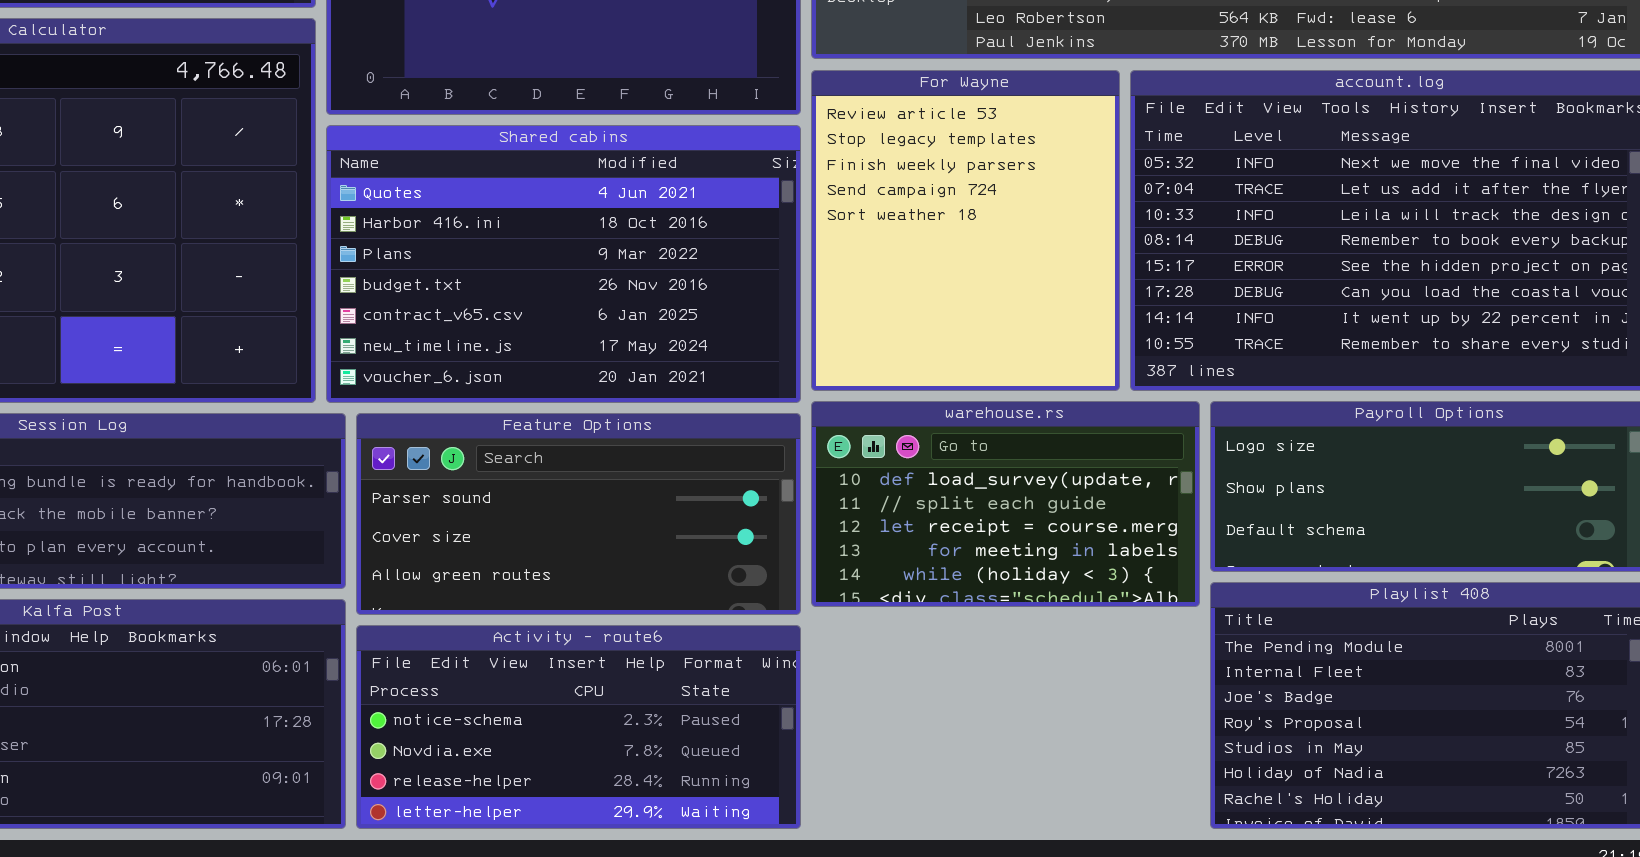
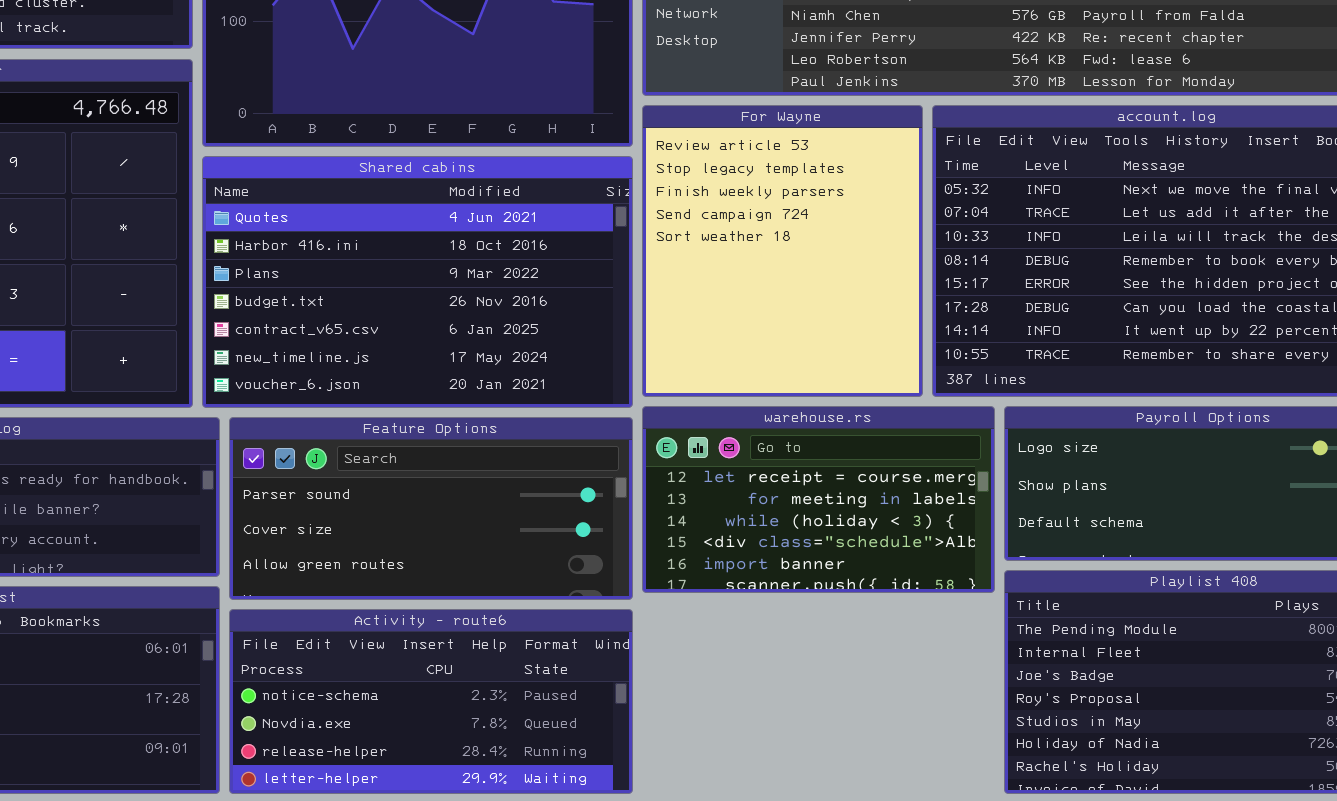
warehouse.rs: [811,401,1200,607] -> [642,406,995,593], scrolled down 2 rows

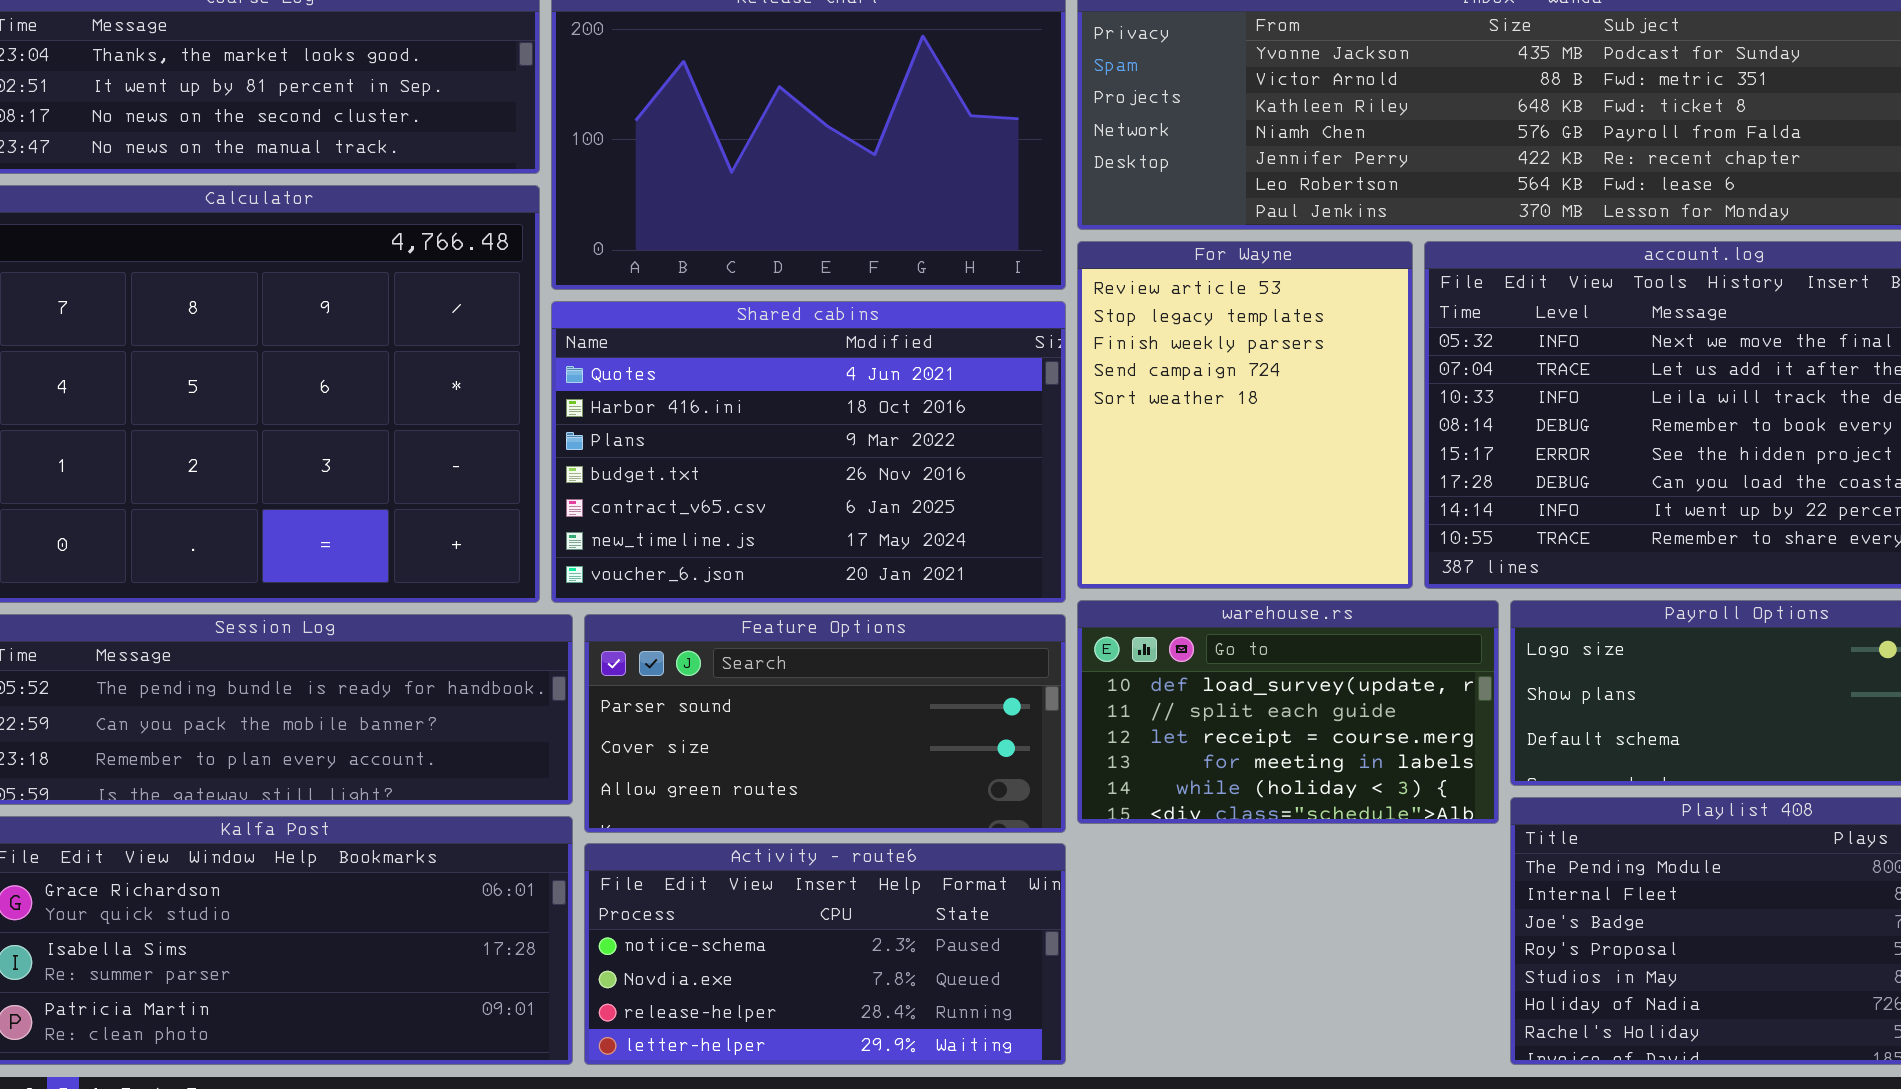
warehouse.rs: [642,406,995,593] -> [1077,600,1499,824], scrolled up 2 rows

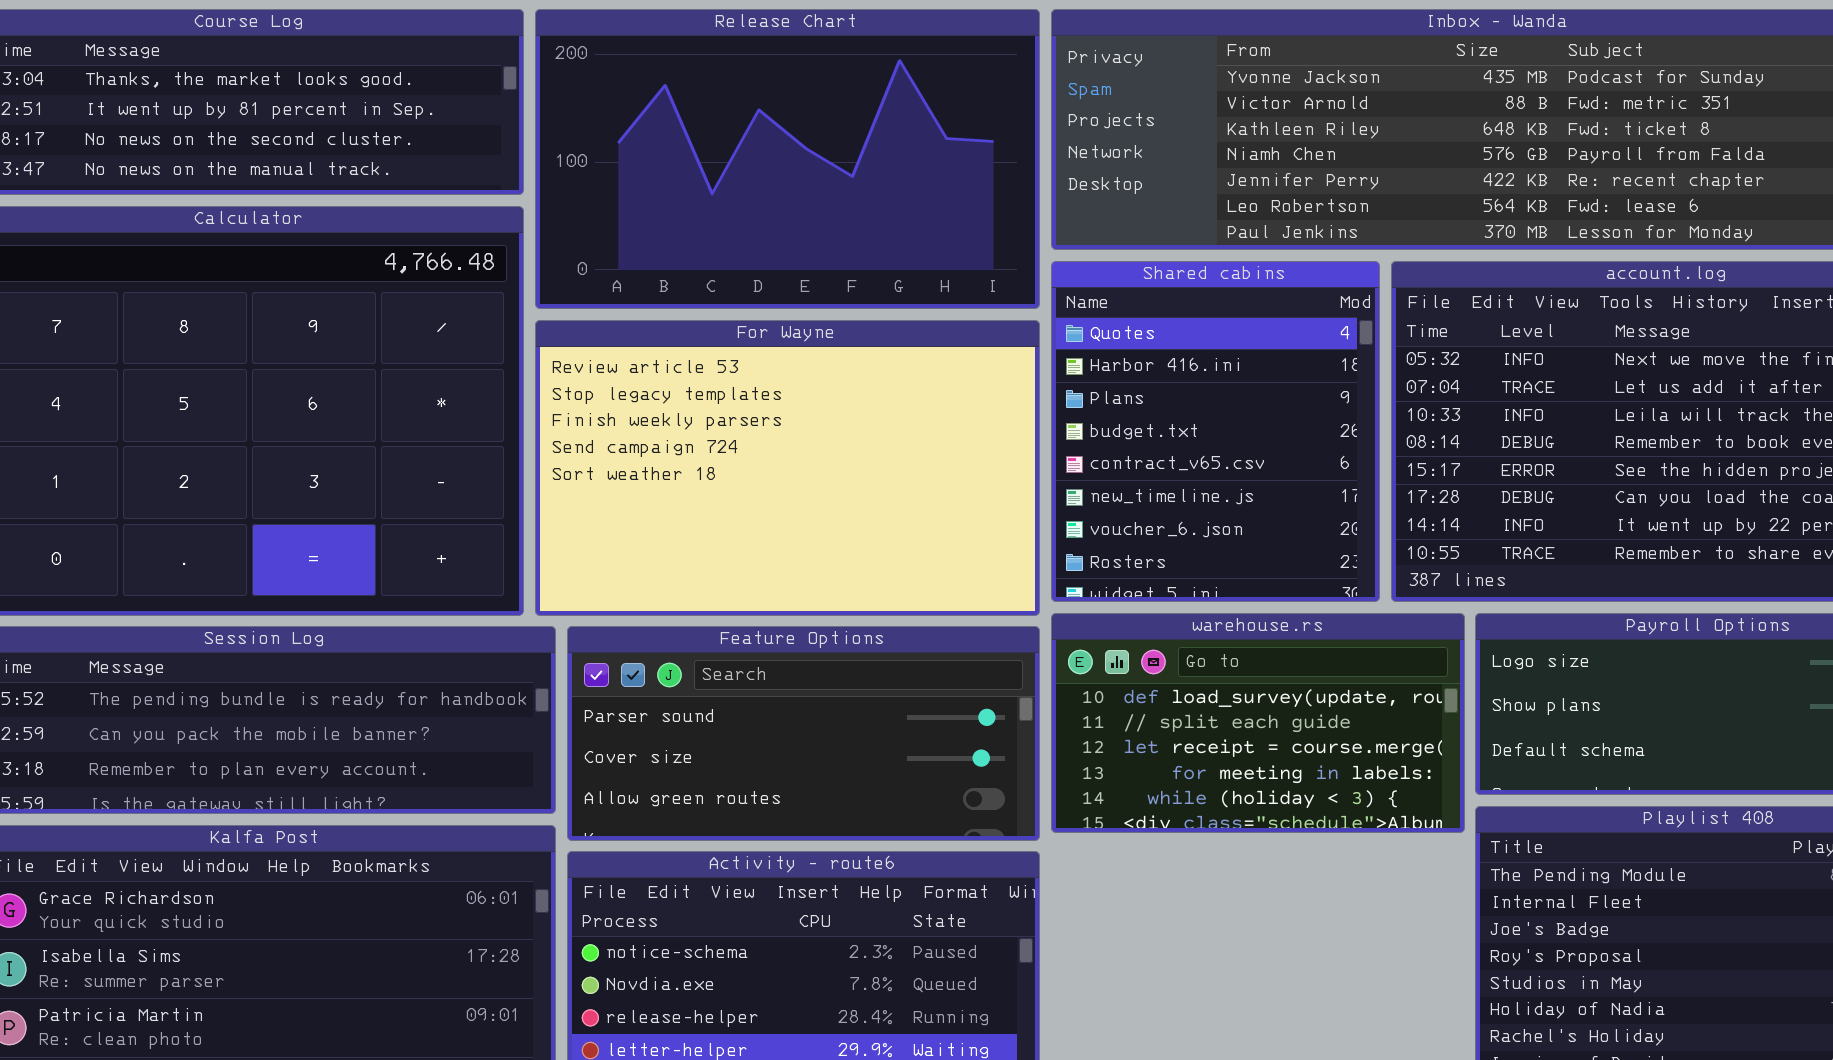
For Wayne: [1077,241,1413,589] -> [535,320,1040,616], moved, resized
Shared cabins: [551,301,1066,603] -> [1051,261,1380,602], moved, resized

